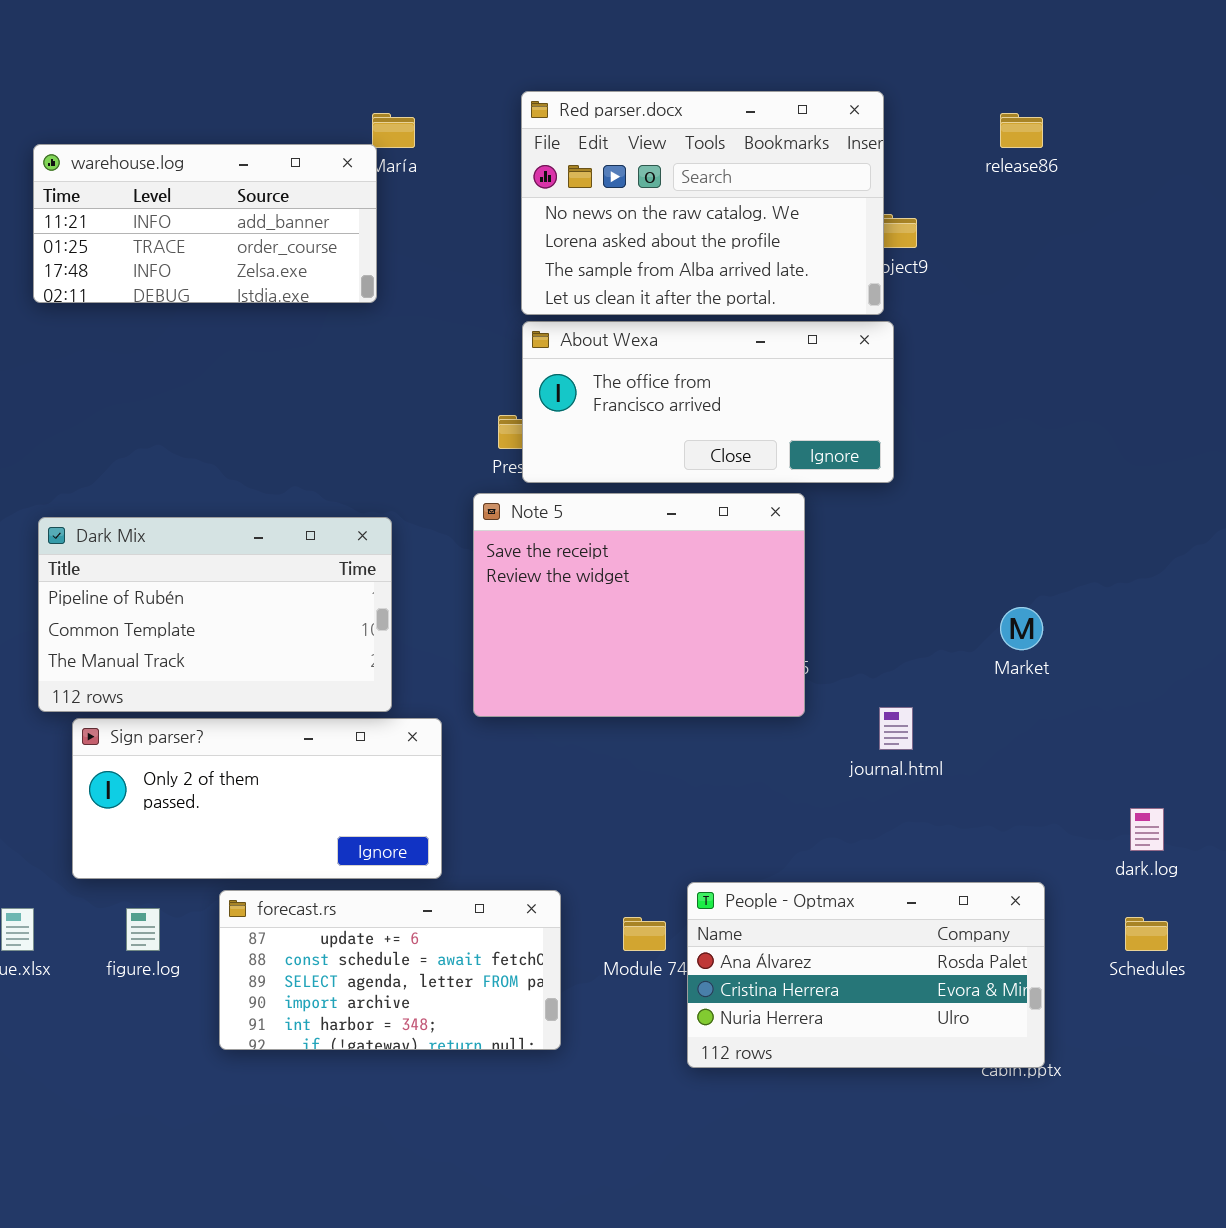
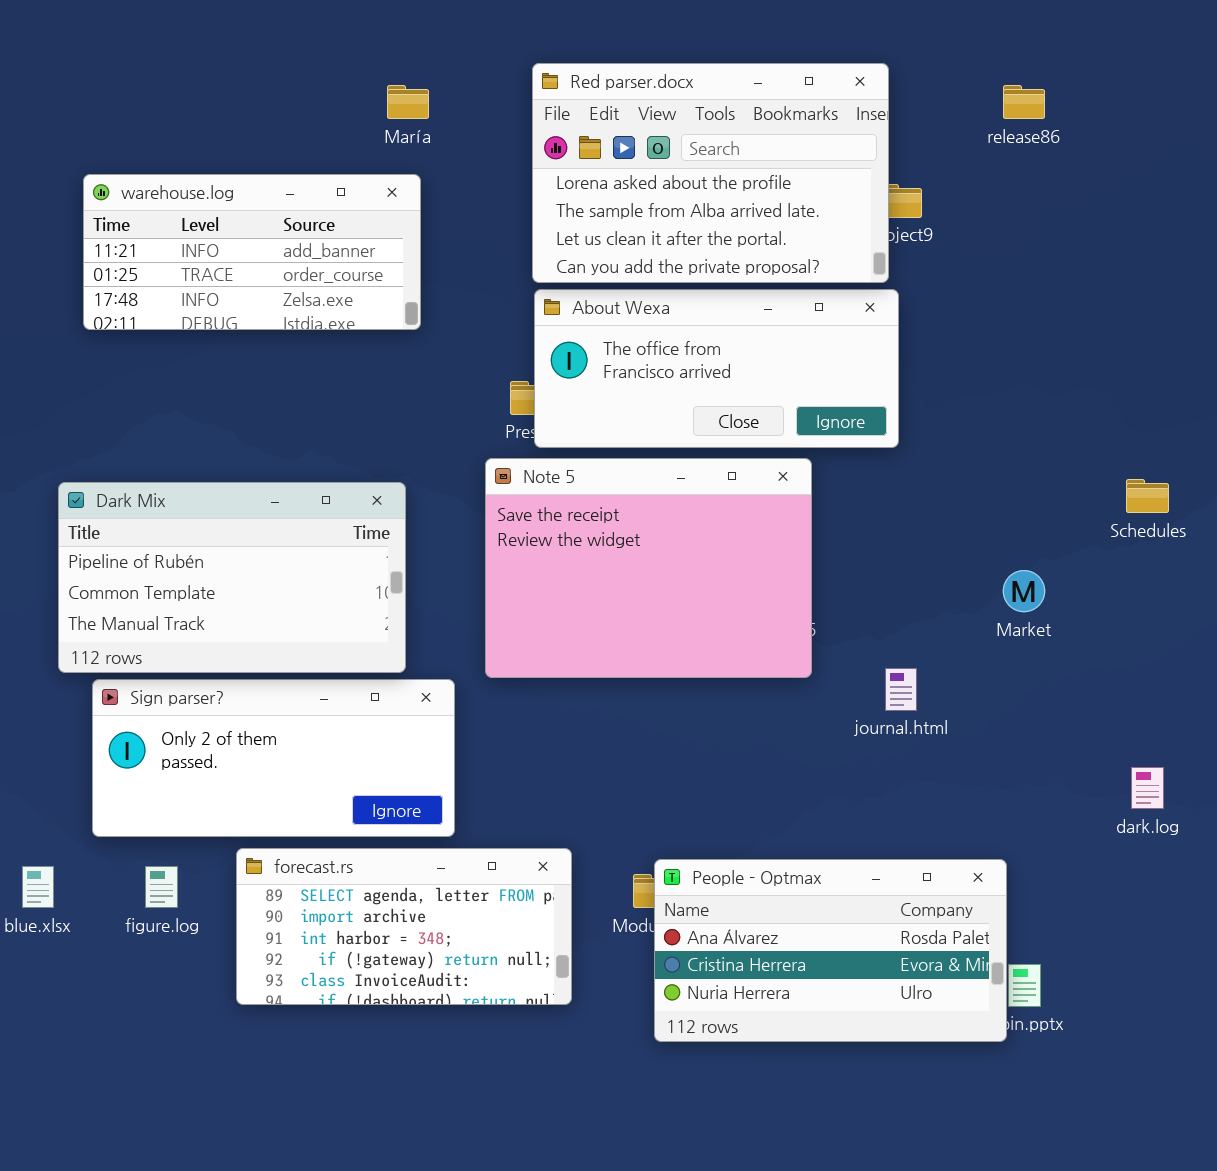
Red parser.docx: [521,91,884,315] -> [532,63,889,283], scrolled down 1 row
warehouse.log: [33,144,377,303] -> [83,174,421,330], moved
People - Optmax: [687,882,1045,1068] -> [654,859,1007,1042], moved
forecast.rs: [219,890,561,1050] -> [236,848,572,1005], scrolled down 2 rows
Schedules: [1125,917,1168,951] -> [1126,479,1169,513], moved

